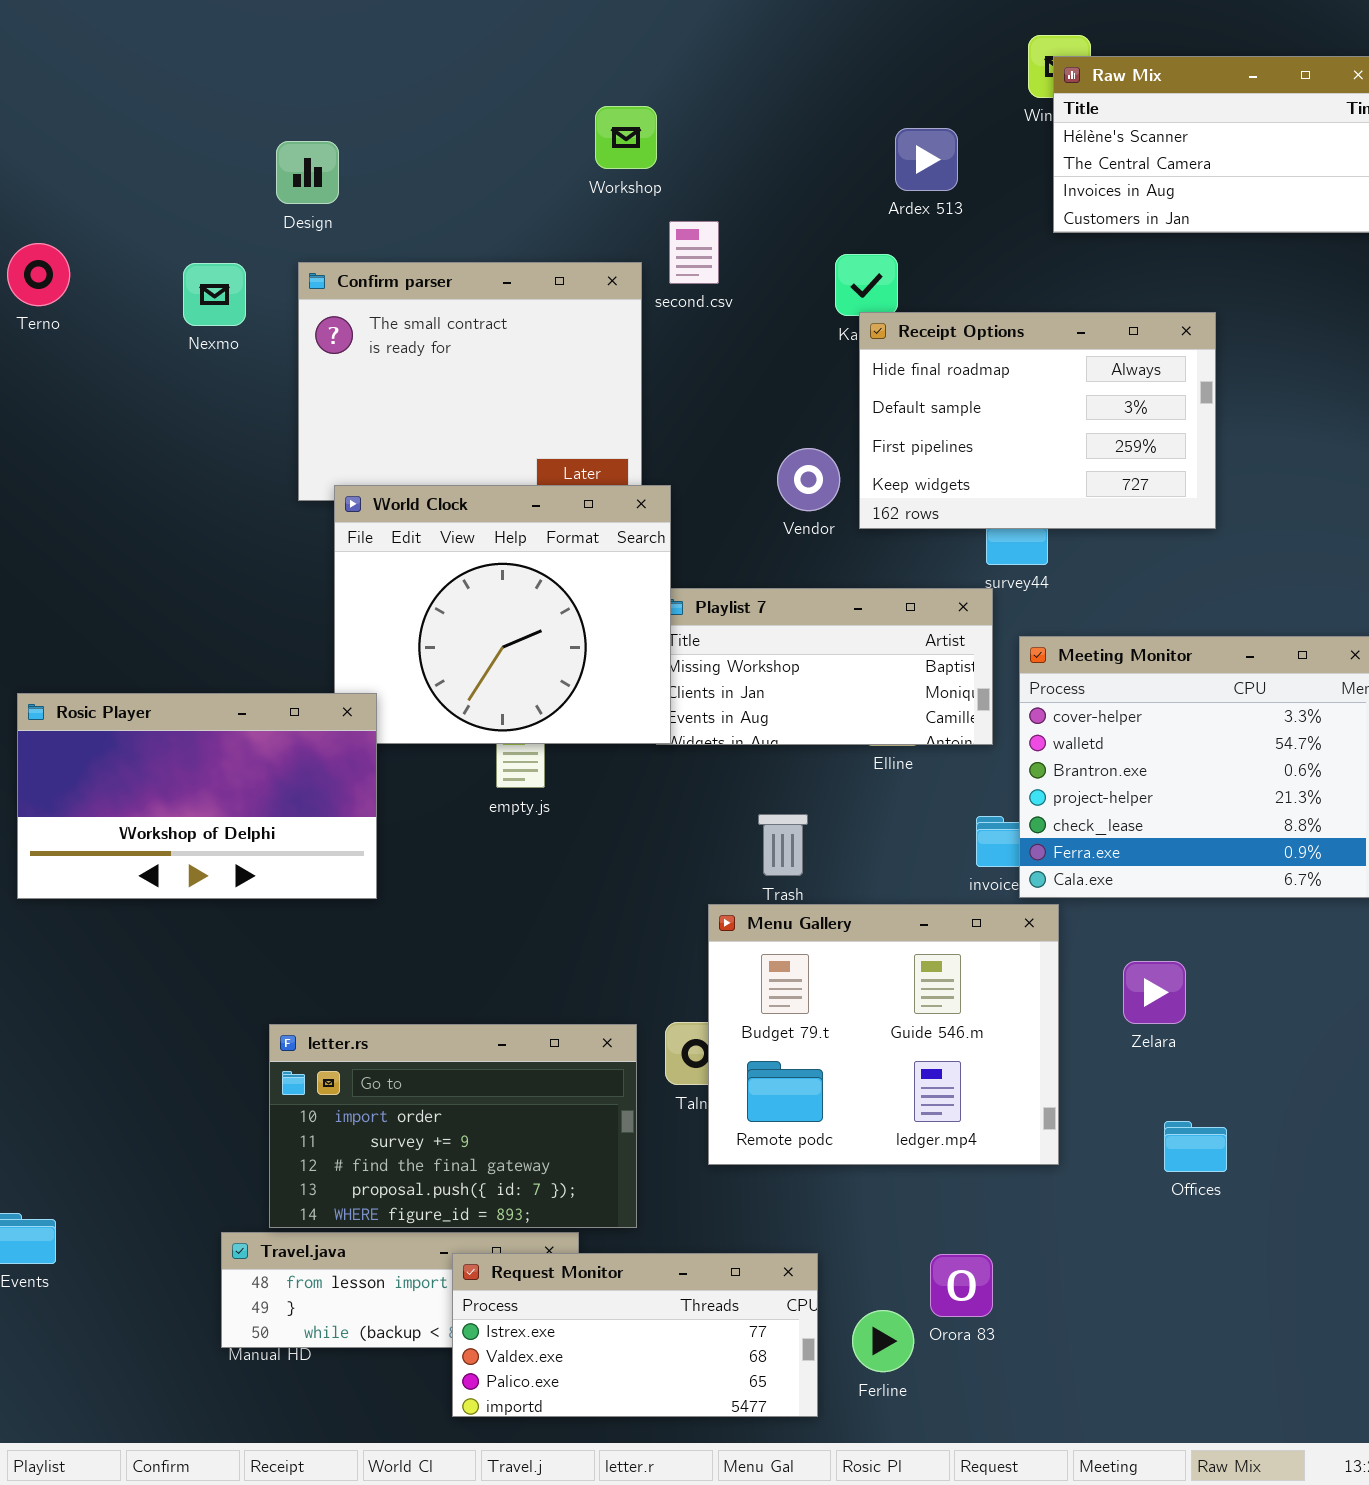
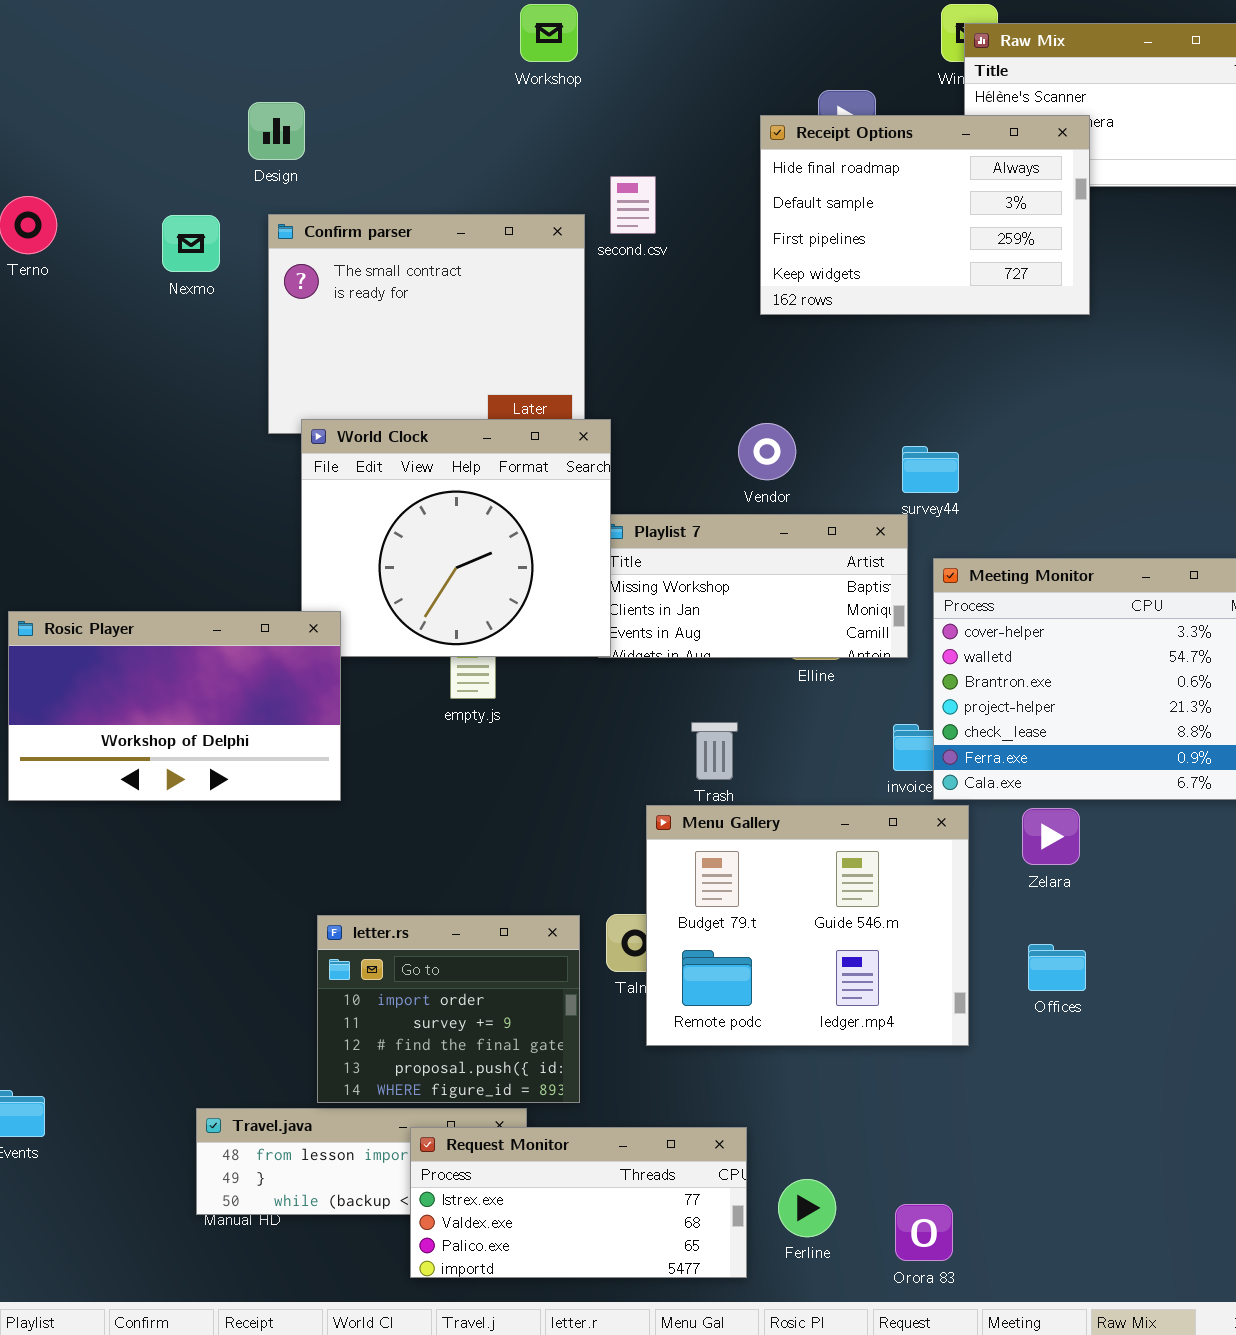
Workshop: [595,106,657,169] -> [520,4,578,62], moved
Receipt Options: [859,312,1216,529] -> [760,115,1090,315], moved
Vendor: [777,448,840,511] -> [738,423,796,480], moved
Zelara: [1123,961,1186,1024] -> [1022,808,1080,865], moved
letter.rs: [269,1024,637,1228] -> [317,915,580,1103], resized
Offices: [1164,1121,1227,1172] -> [1028,944,1086,991], moved
Orora 83: [930,1254,993,1317] -> [895,1204,953,1261], moved

